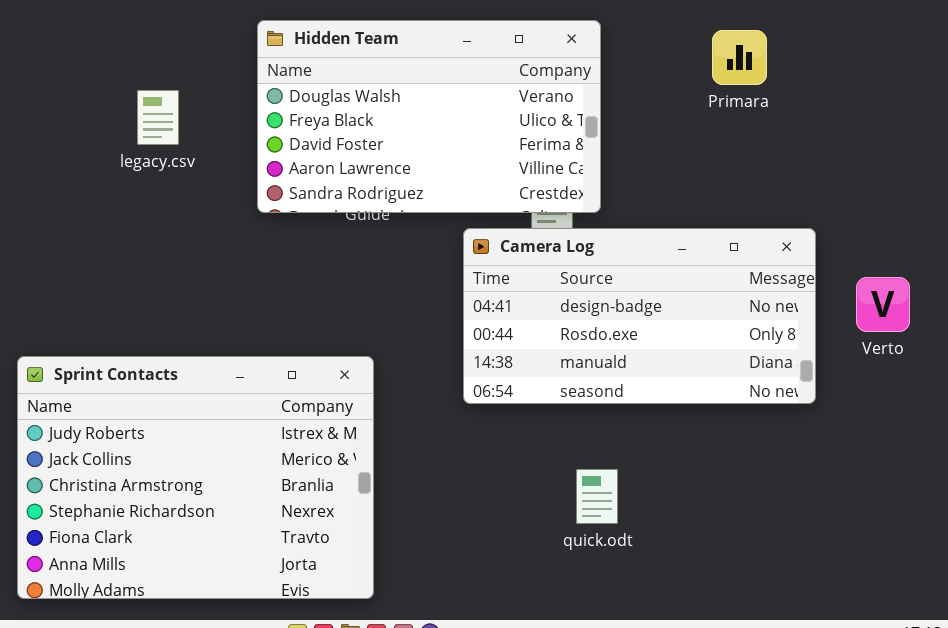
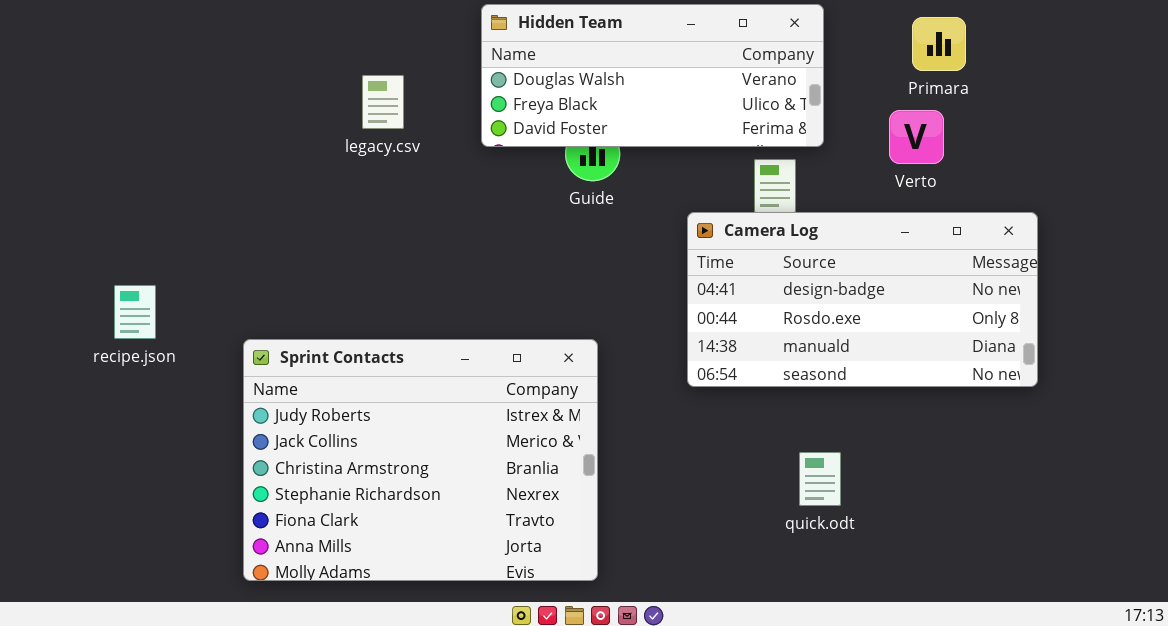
Hidden Team: [257,20,601,213] -> [481,4,824,147], resized
Primara: [712,30,767,85] -> [912,17,966,71], moved
Verto: [856,277,910,332] -> [889,110,944,164], moved

